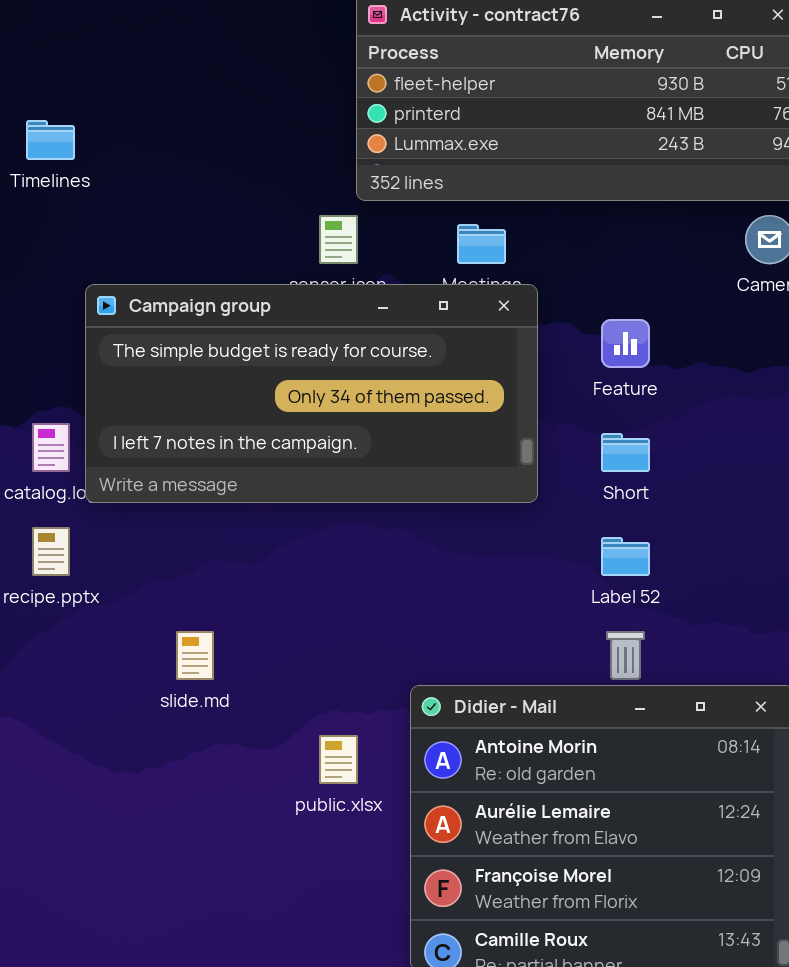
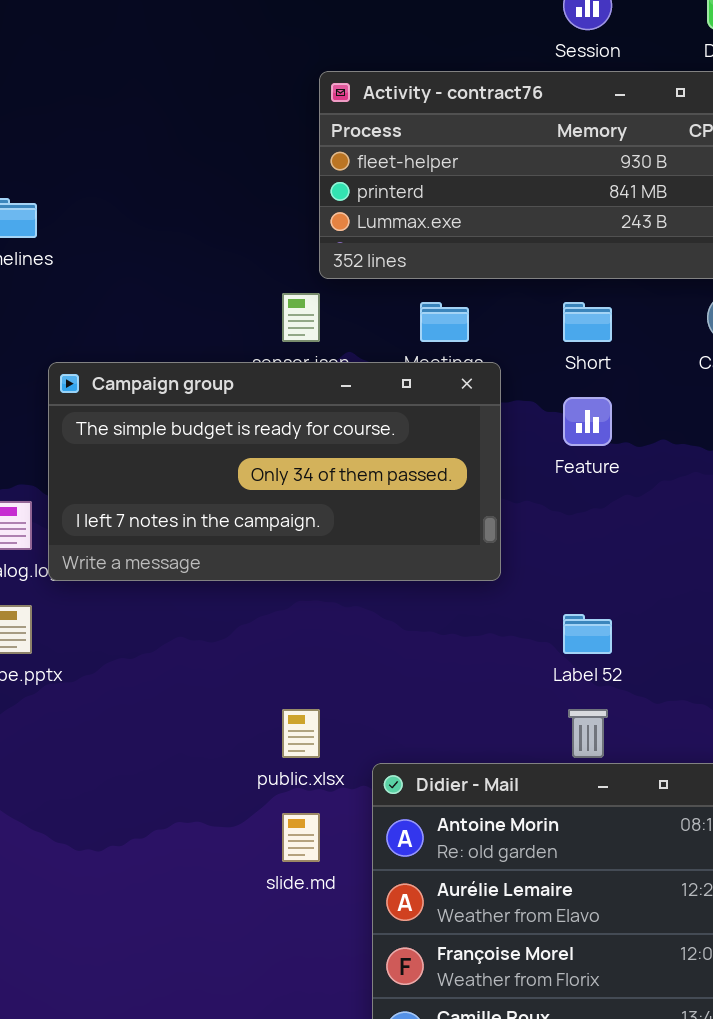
Short: [601,433,650,472] -> [563,302,612,342], moved
slide.md: [176,631,214,680] -> [282,813,320,862], moved
public.xlsx: [319,735,358,784] -> [282,709,320,758], moved

